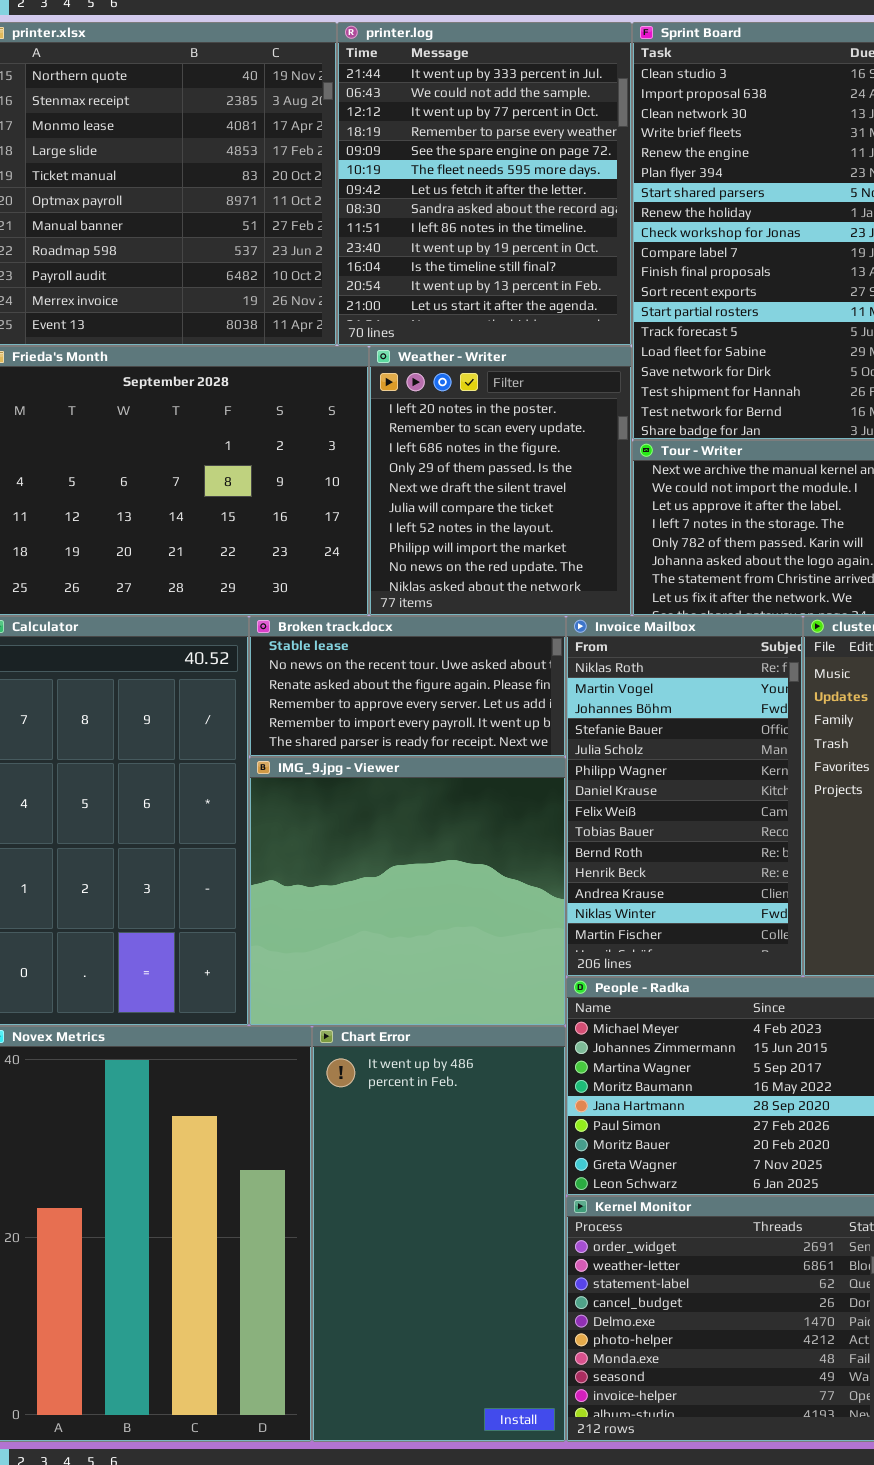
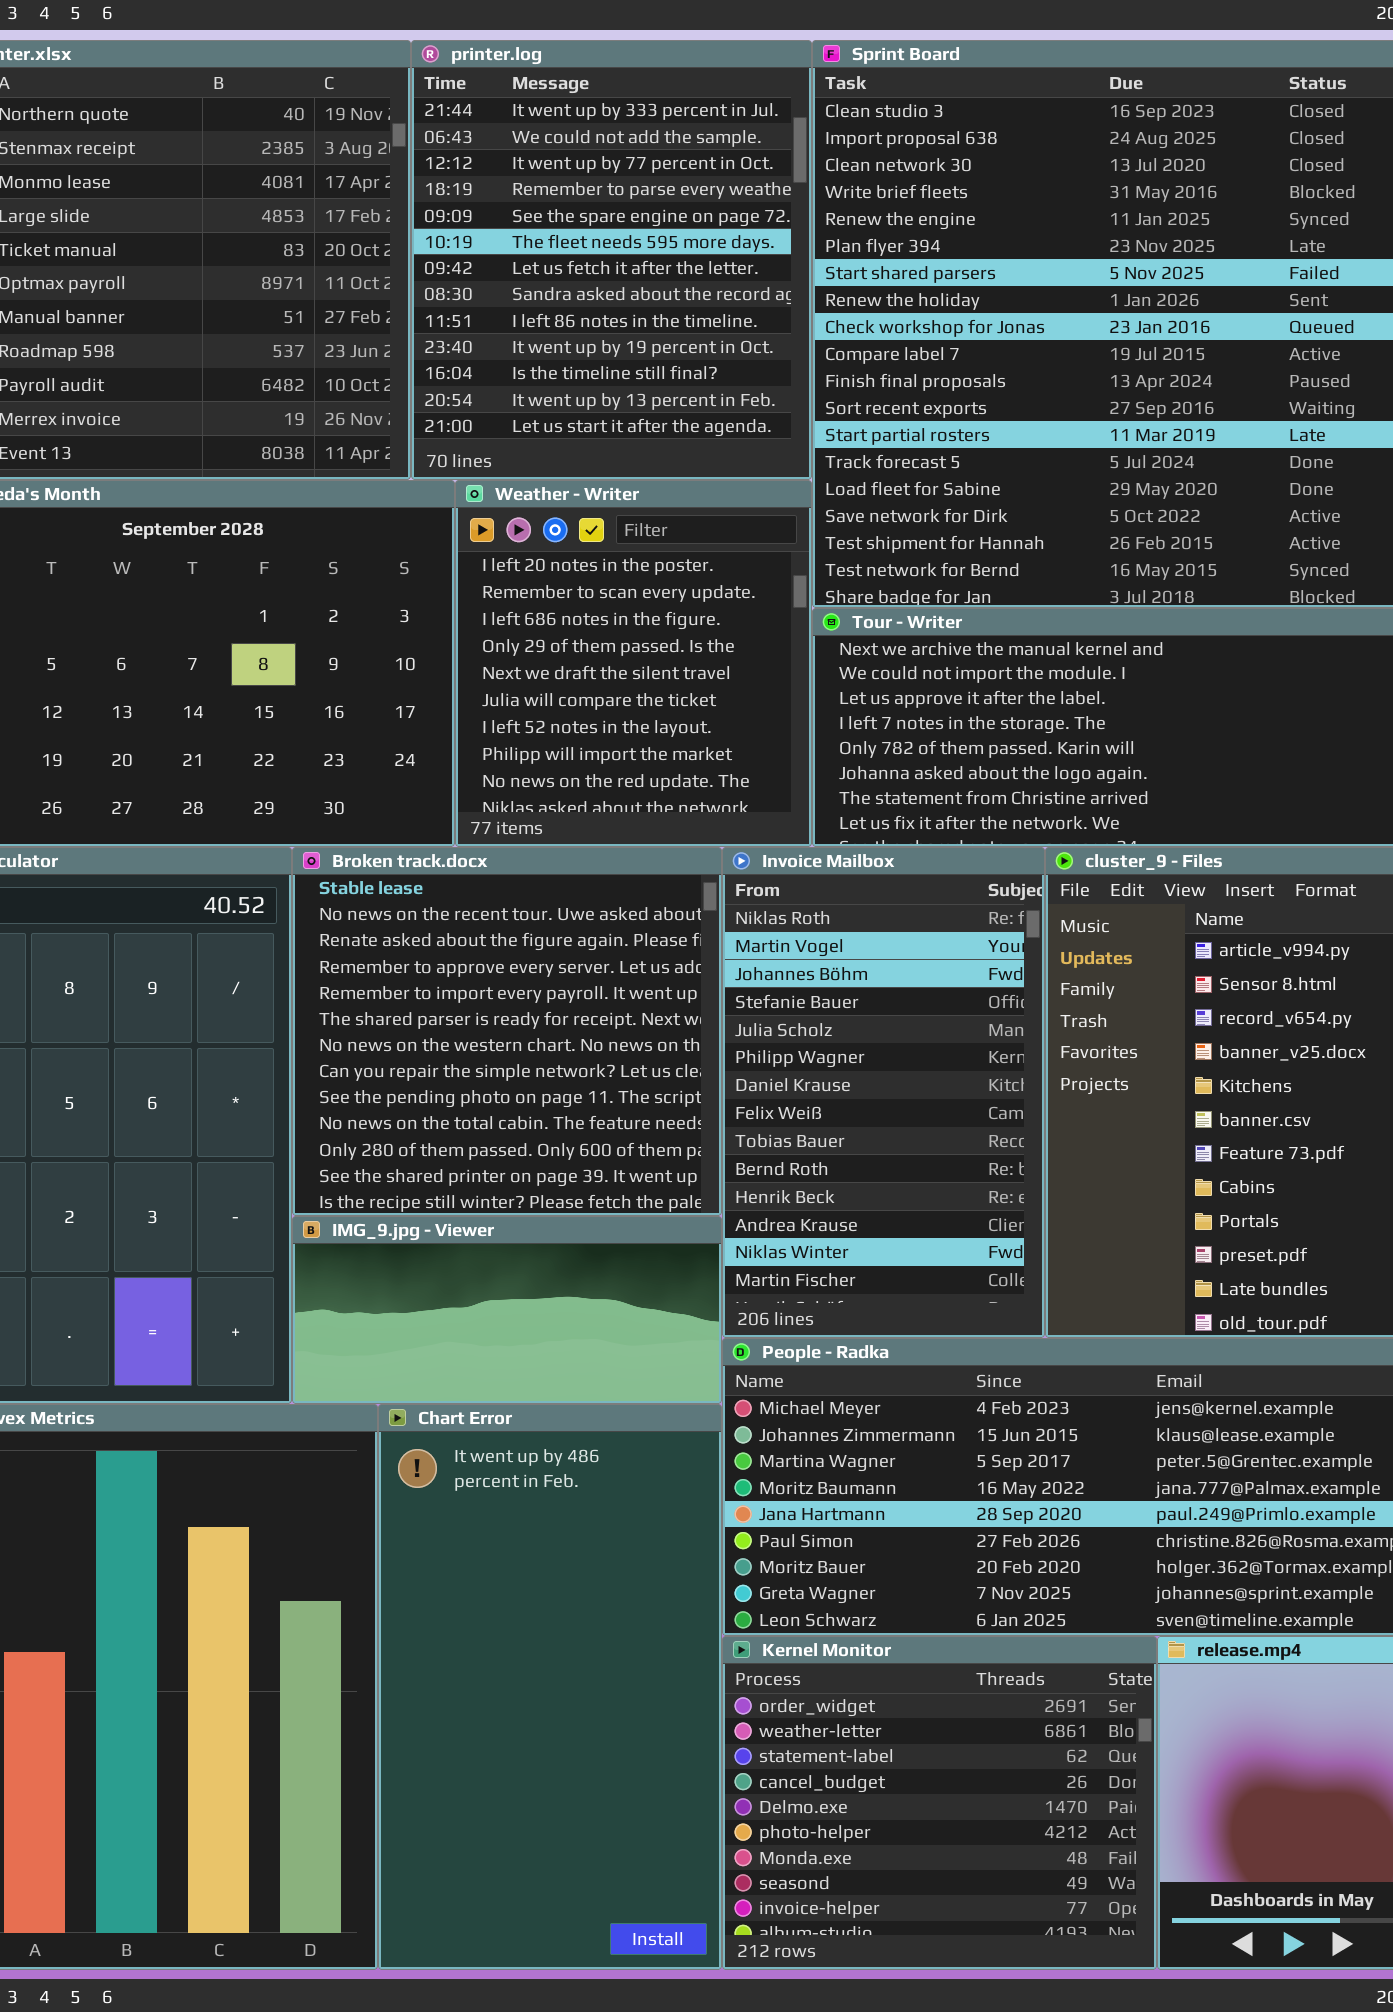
Broken track.docx: [249,616,566,757] -> [292,847,722,1216], resized
IMG_9.jpg - Viewer: [249,757,566,1026] -> [292,1216,722,1404], resized

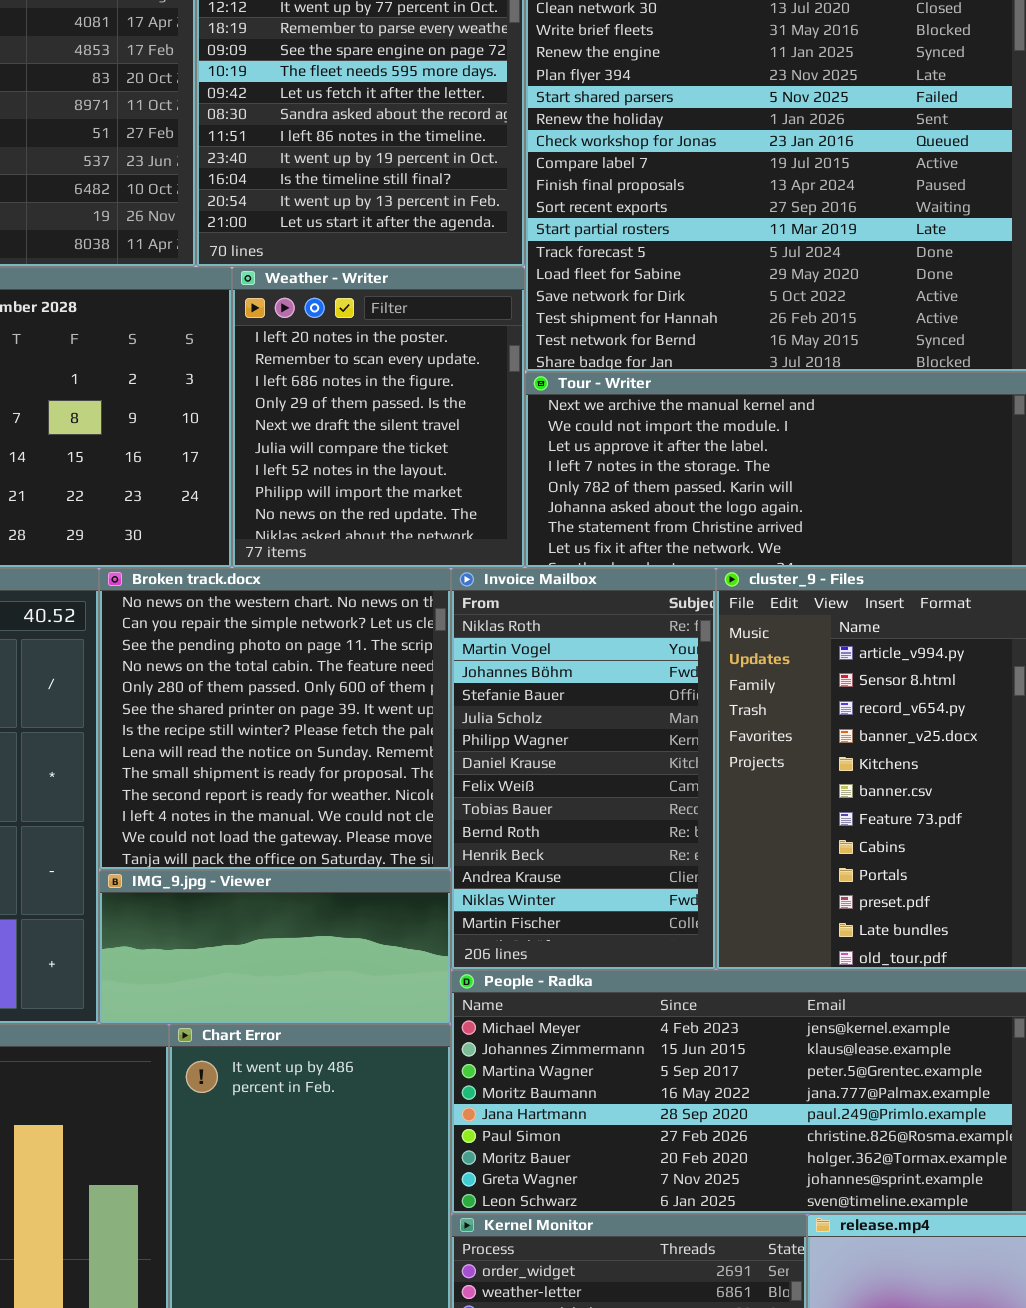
Broken track.docx: [292,847,722,1216] -> [99,568,451,870], scrolled down 6 rows

